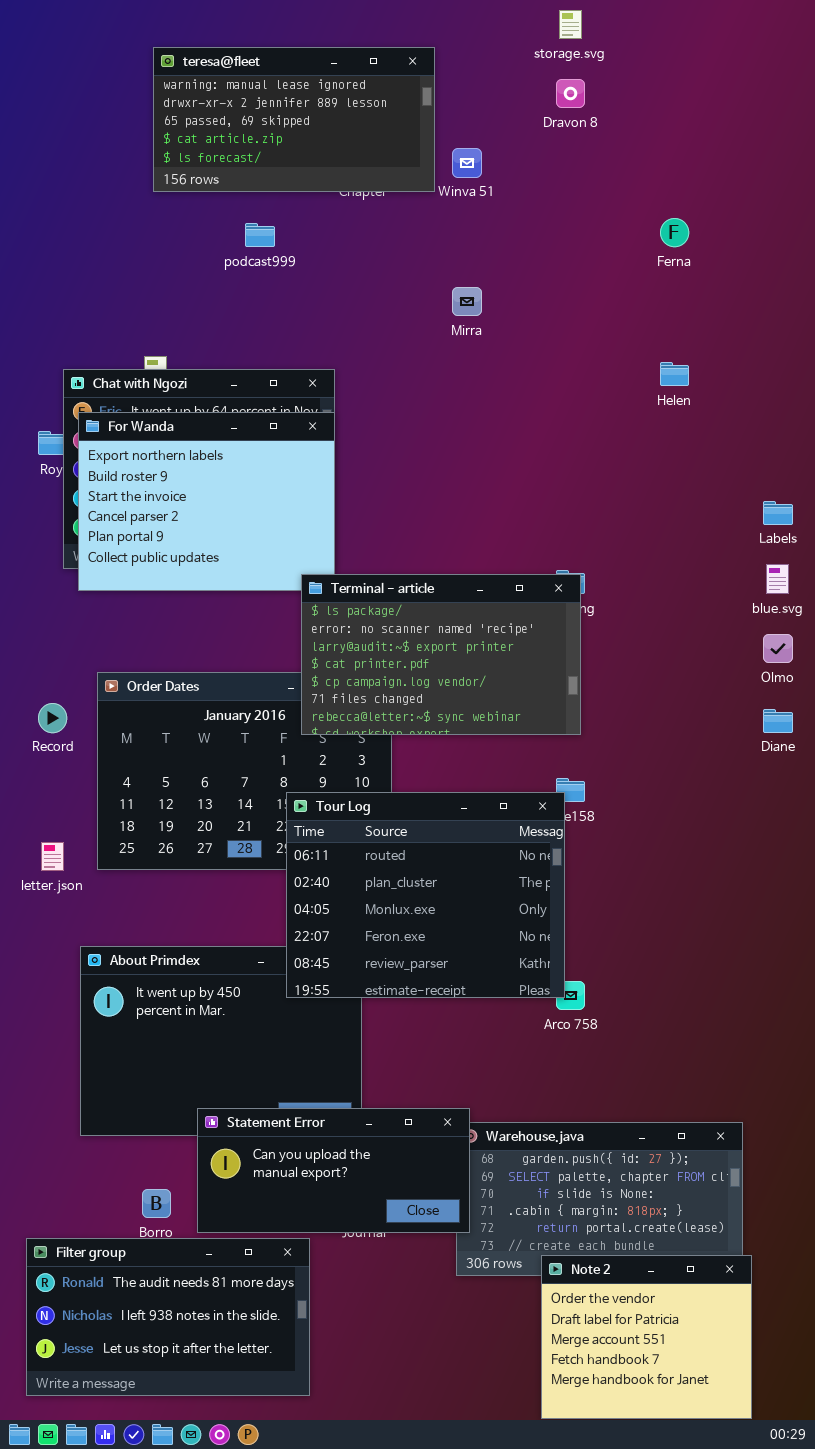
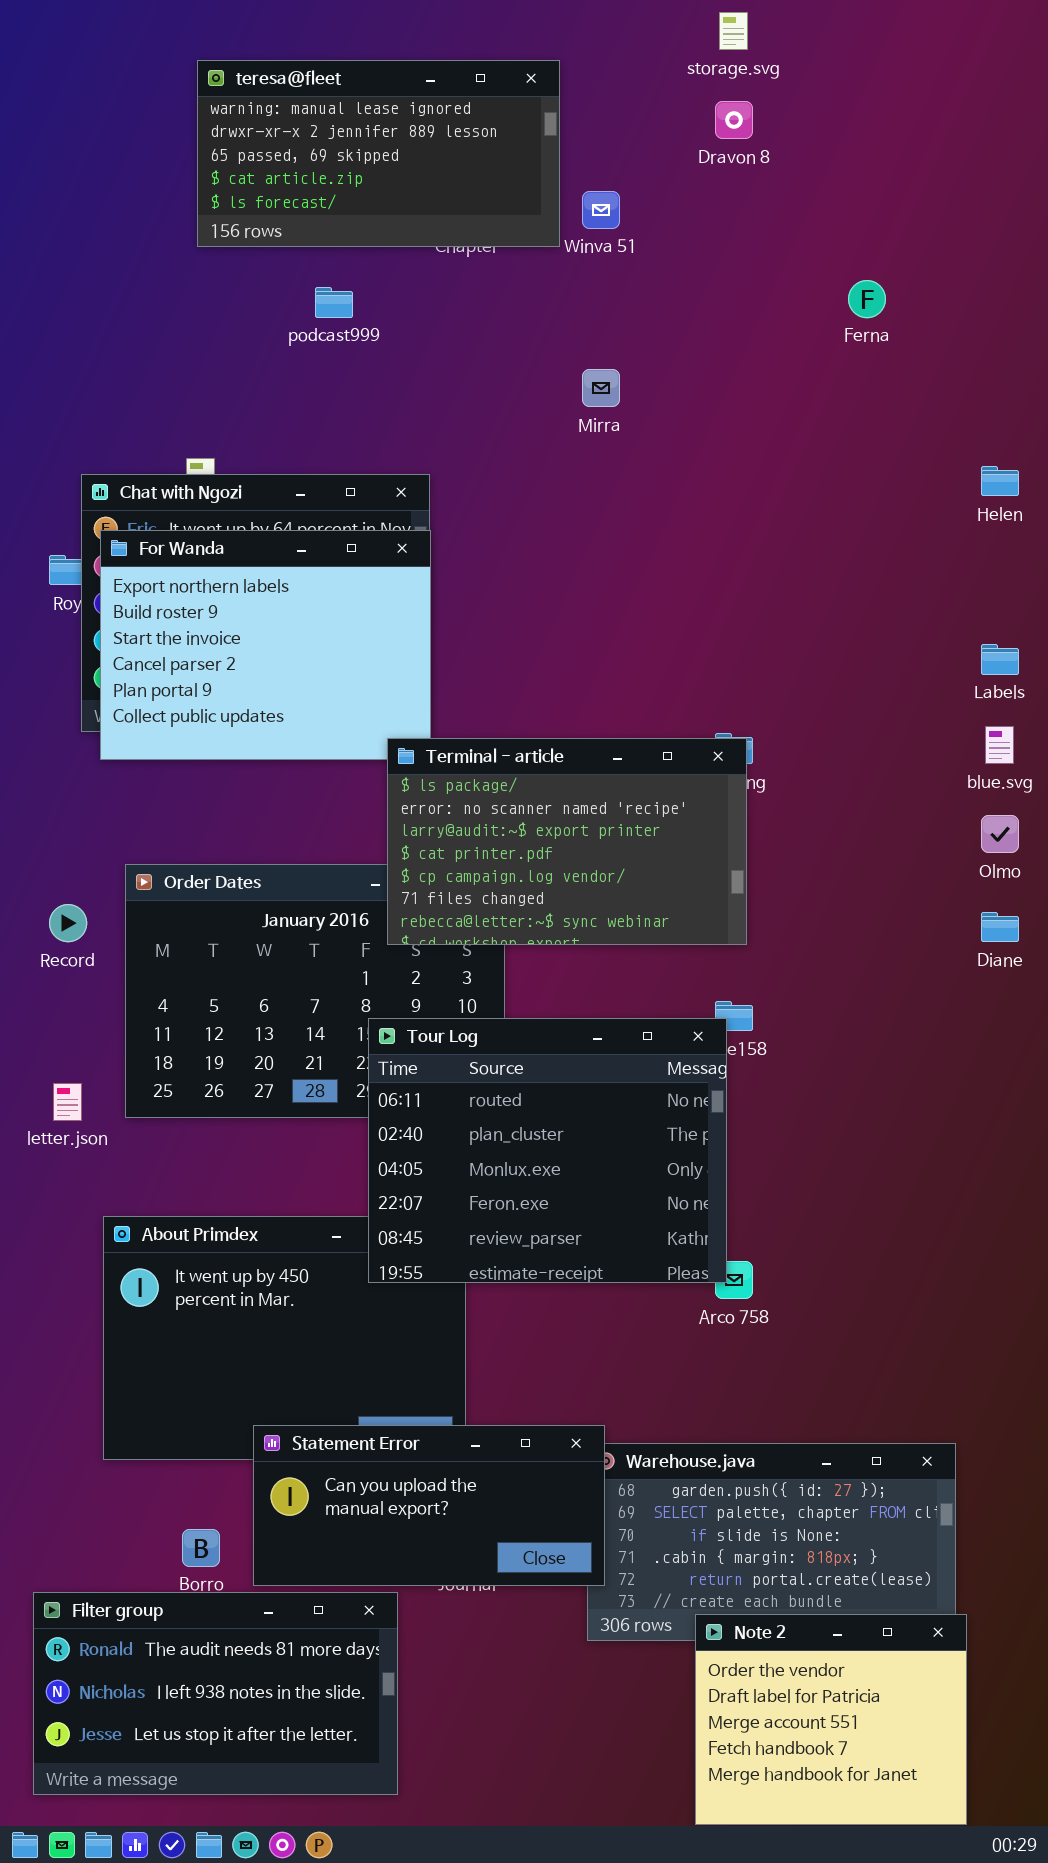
Helen: [660,362,689,386] -> [981,466,1019,496], moved

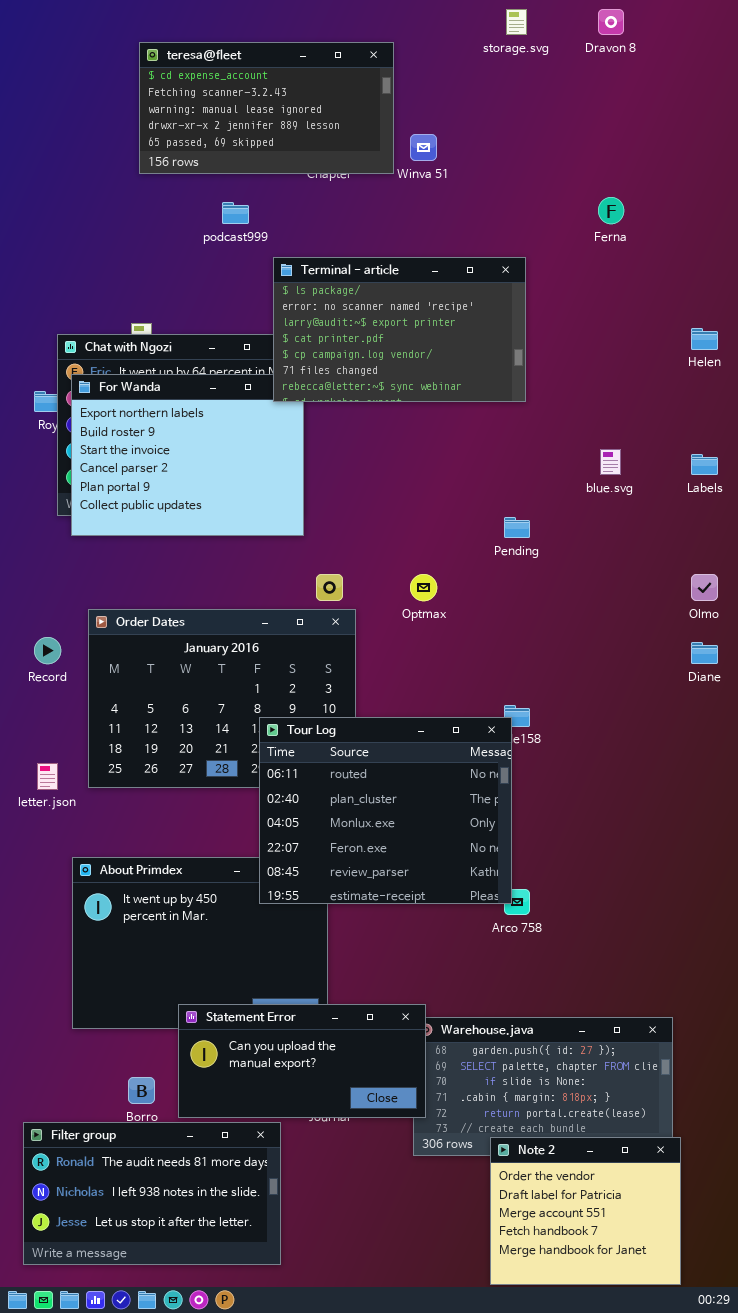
teresa@fleet: [197,60,560,247] -> [139,42,394,174], scrolled up 2 rows
Dravon 8: [715,101,753,139] -> [598,9,624,35], moved
blue.svg: [985,726,1014,764] -> [600,449,621,475], moved
Terminal - article: [387,738,747,945] -> [273,257,526,402], moved

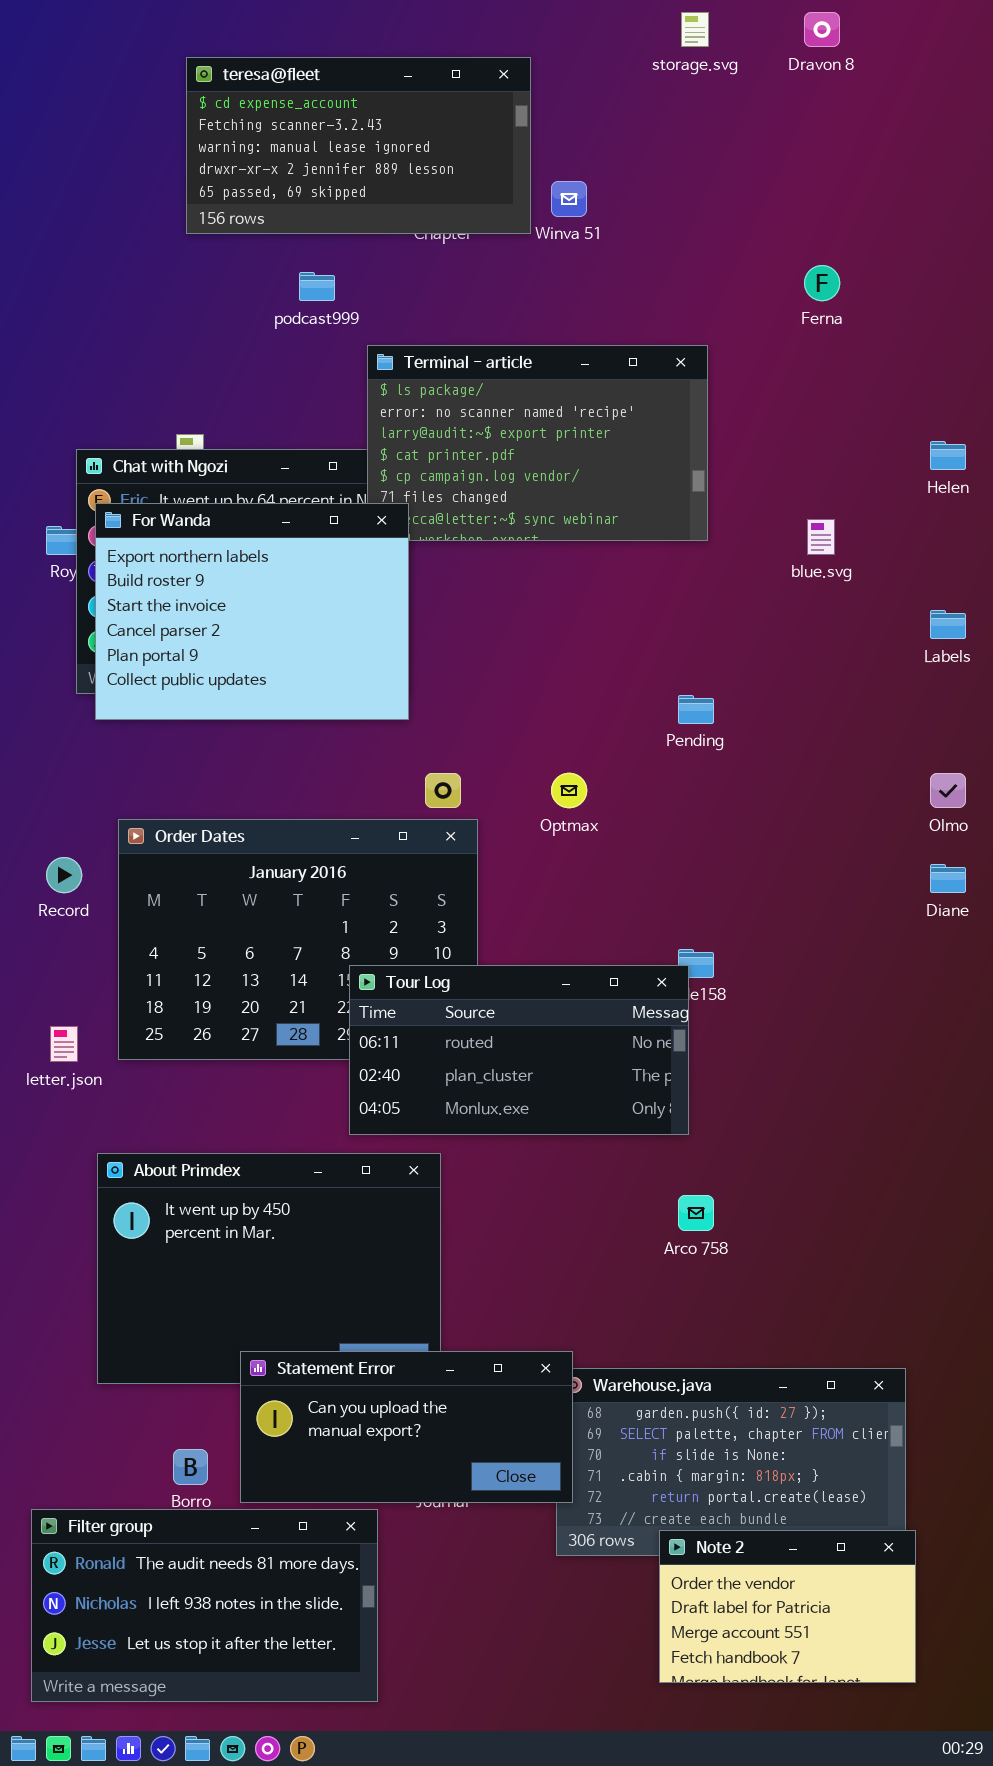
For Wanda: [71,374,304,536] -> [95,503,409,720], raised
blue.svg: [600,449,621,475] -> [807,519,835,555], moved
Tour Log: [259,717,512,904] -> [349,965,689,1135], resized
Note 2: [490,1137,681,1285] -> [659,1530,916,1683], resized

